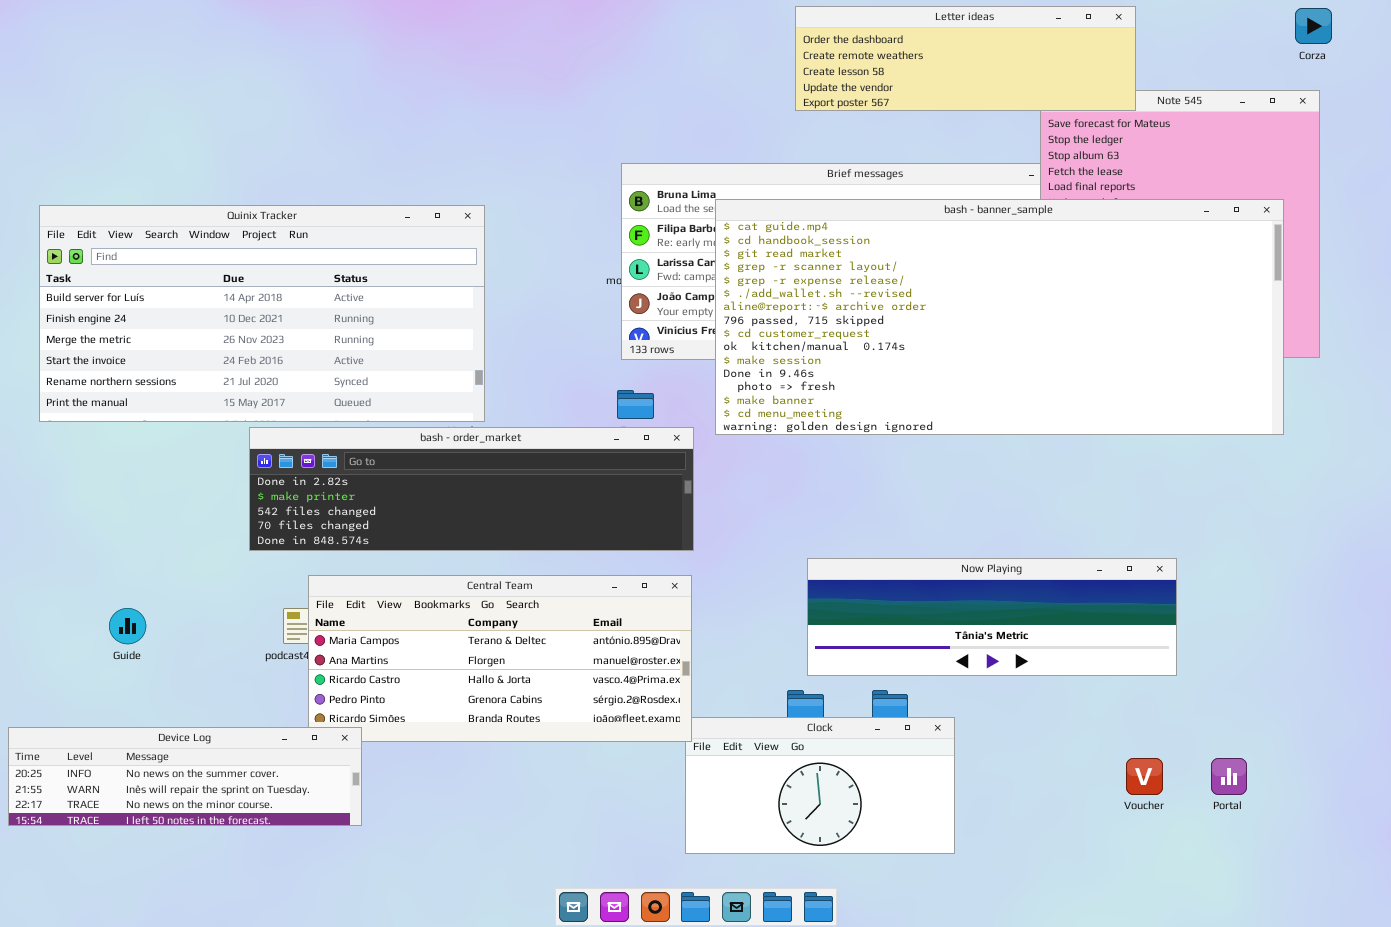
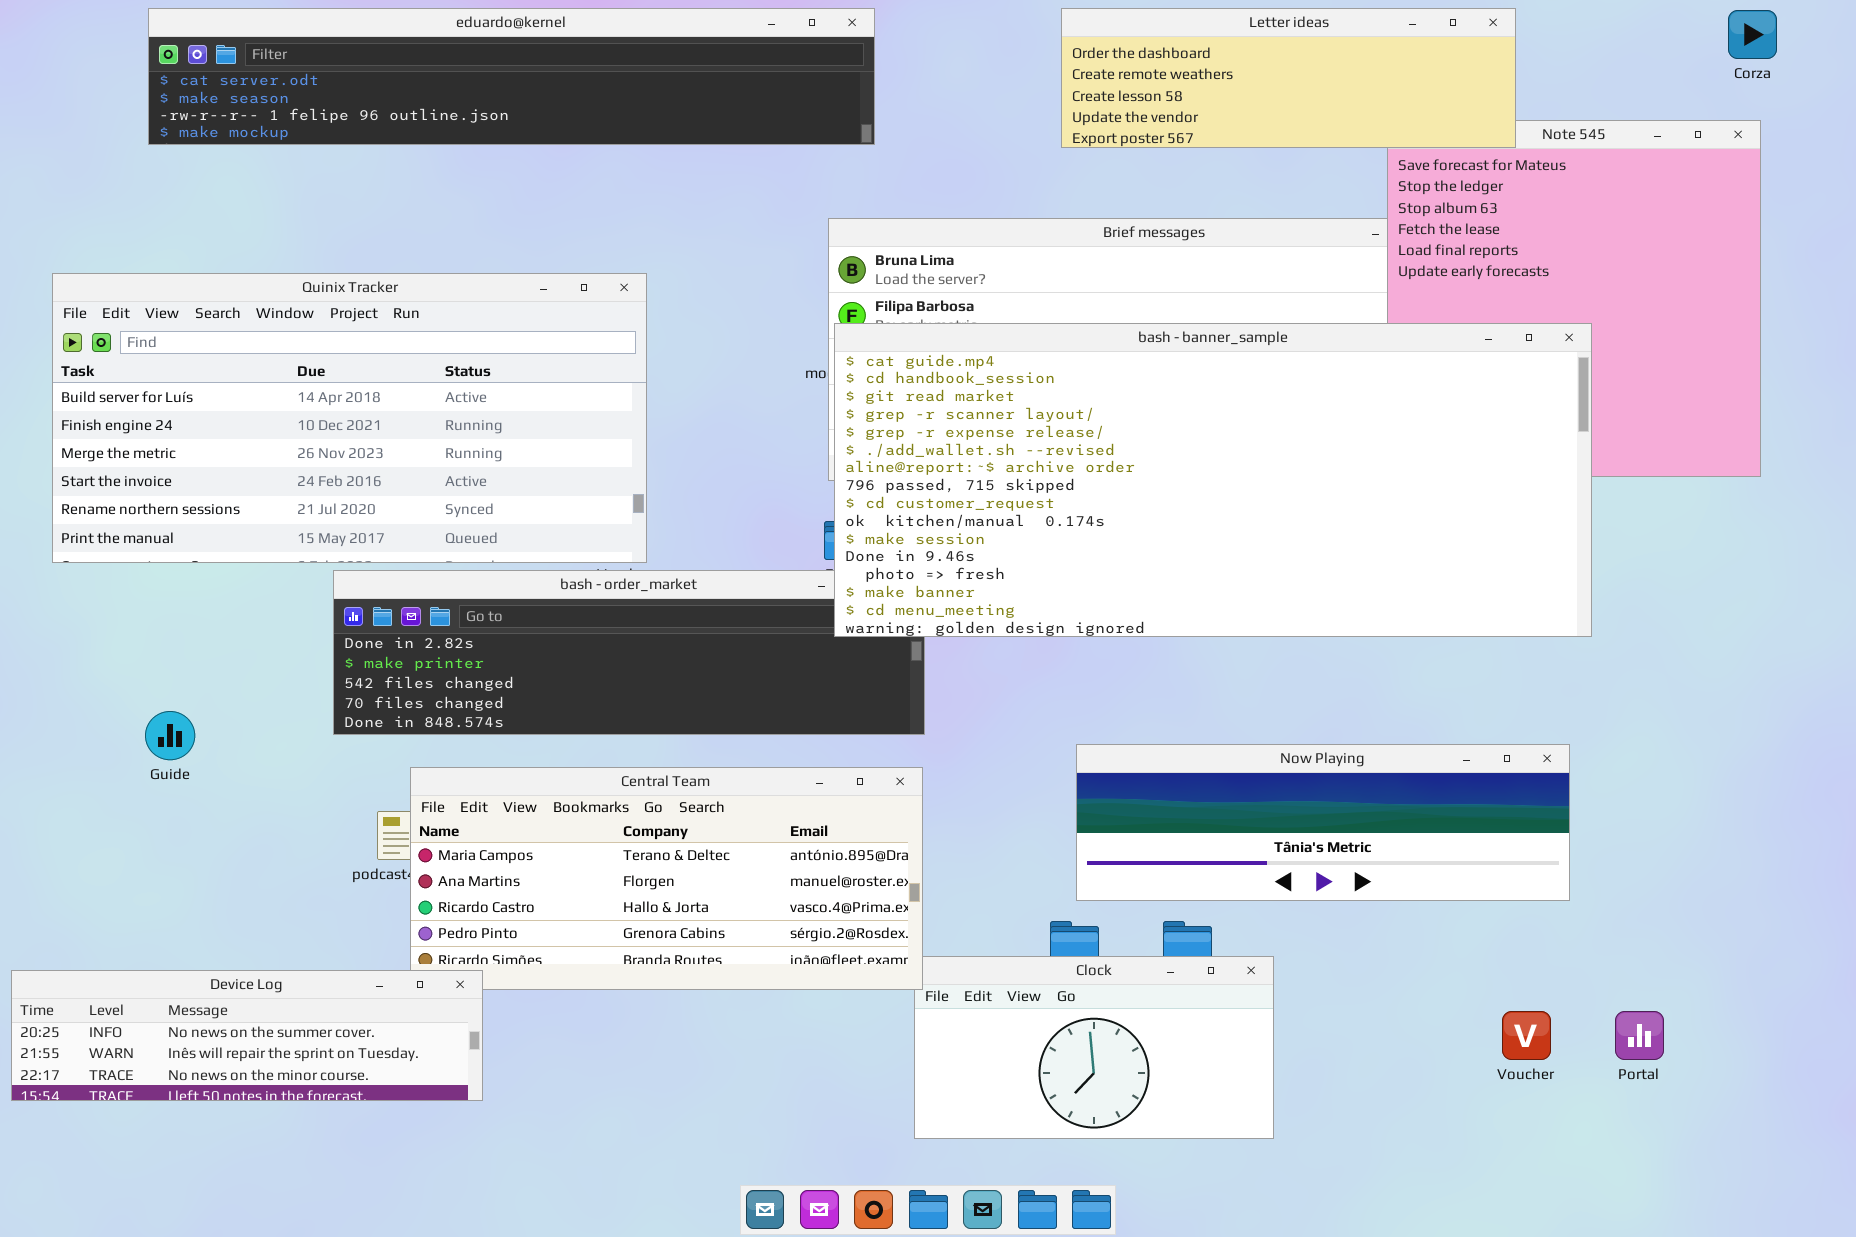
eduardo@kernel: none -> [148,8,875,145], opened
bash - banner_sample: [715,199,1284,435] -> [834,323,1592,637], moved
Guide: [109,608,146,644] -> [145,711,195,760], moved

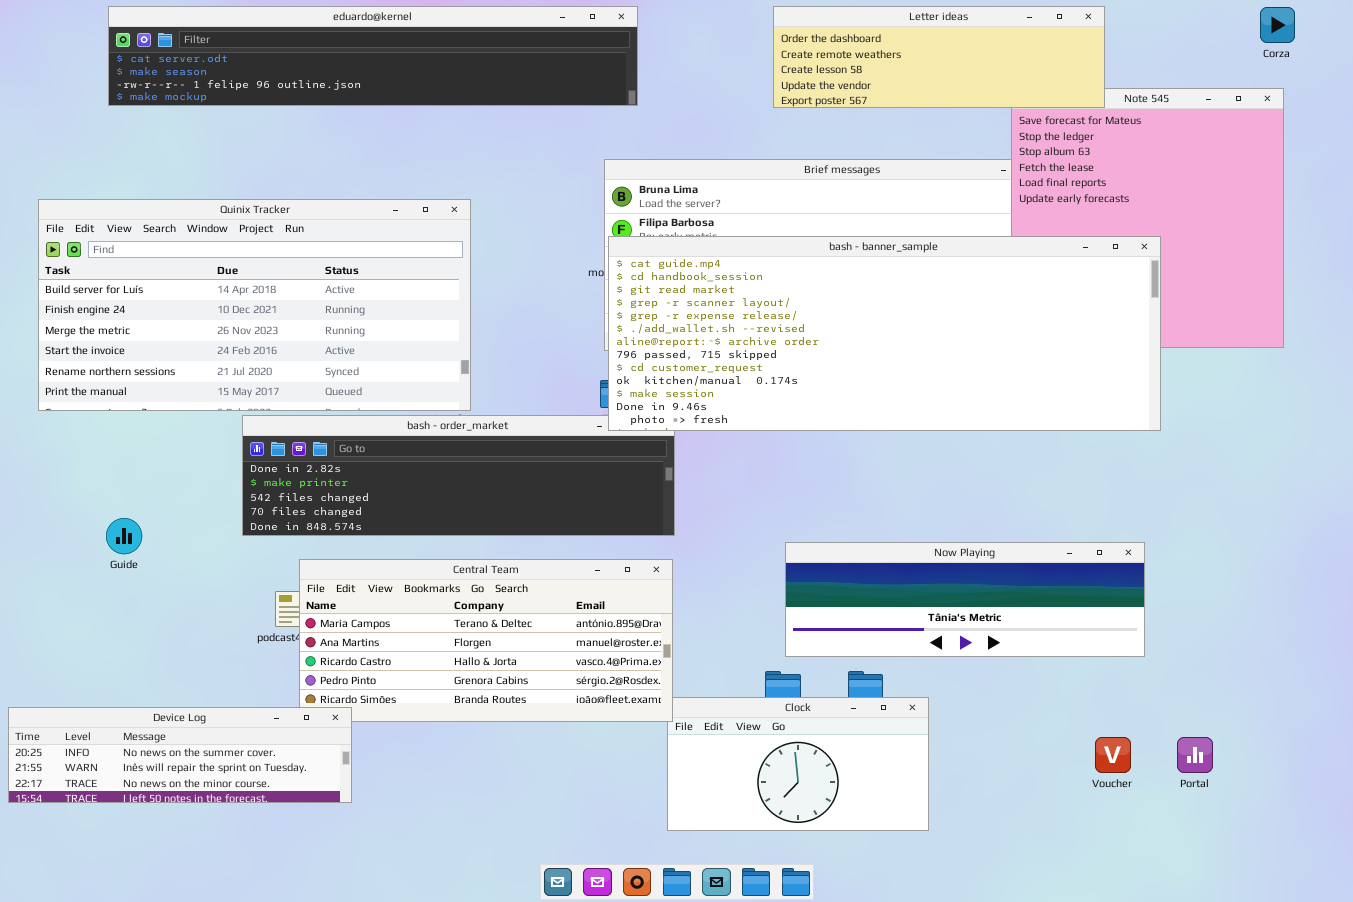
bash - banner_sample: [834,323,1592,637] -> [608,236,1161,431], resized

